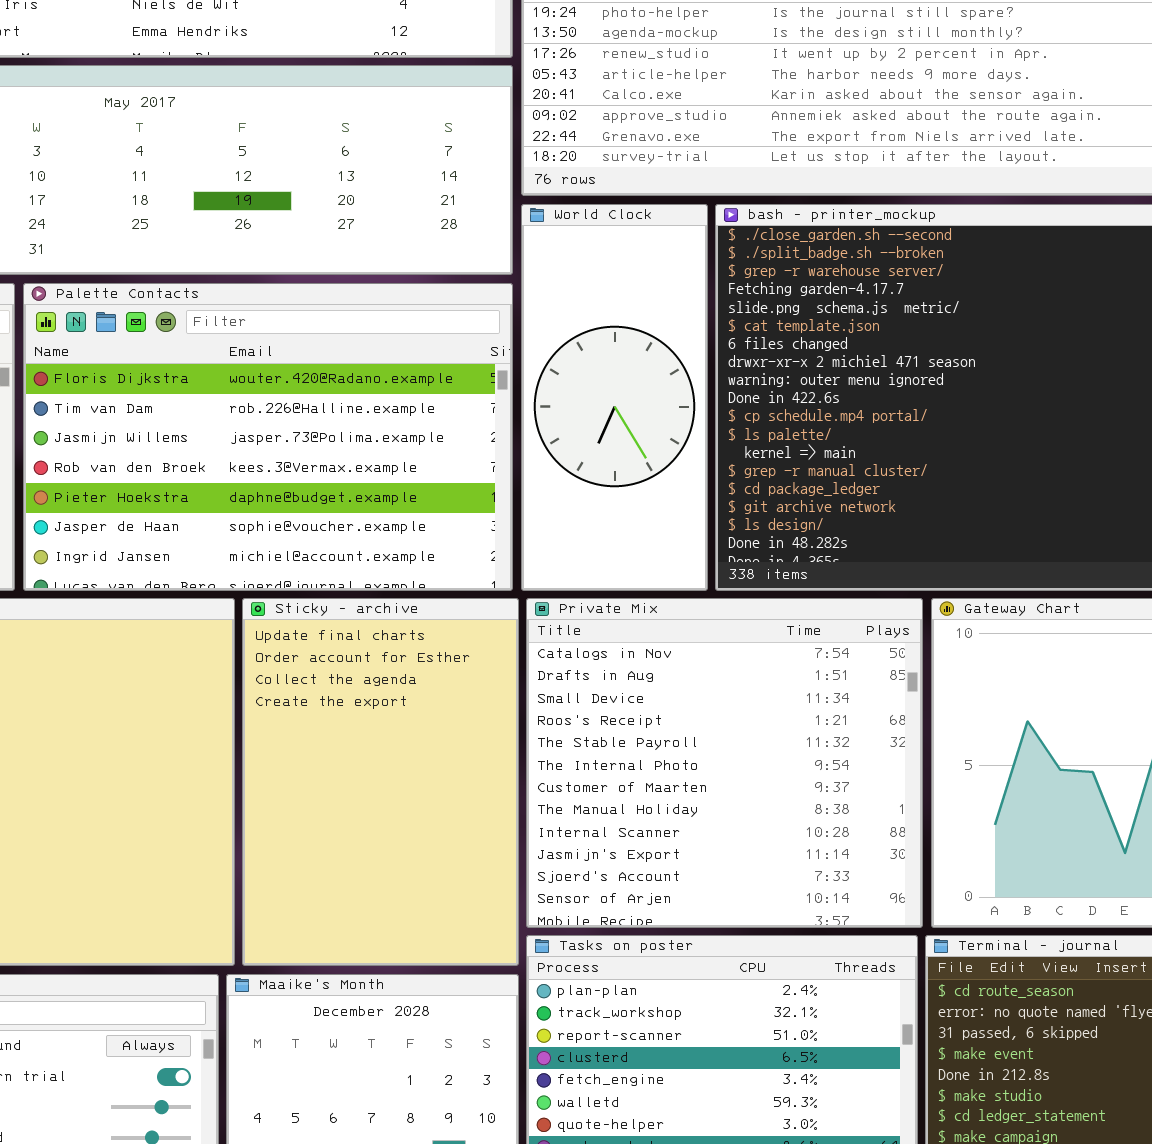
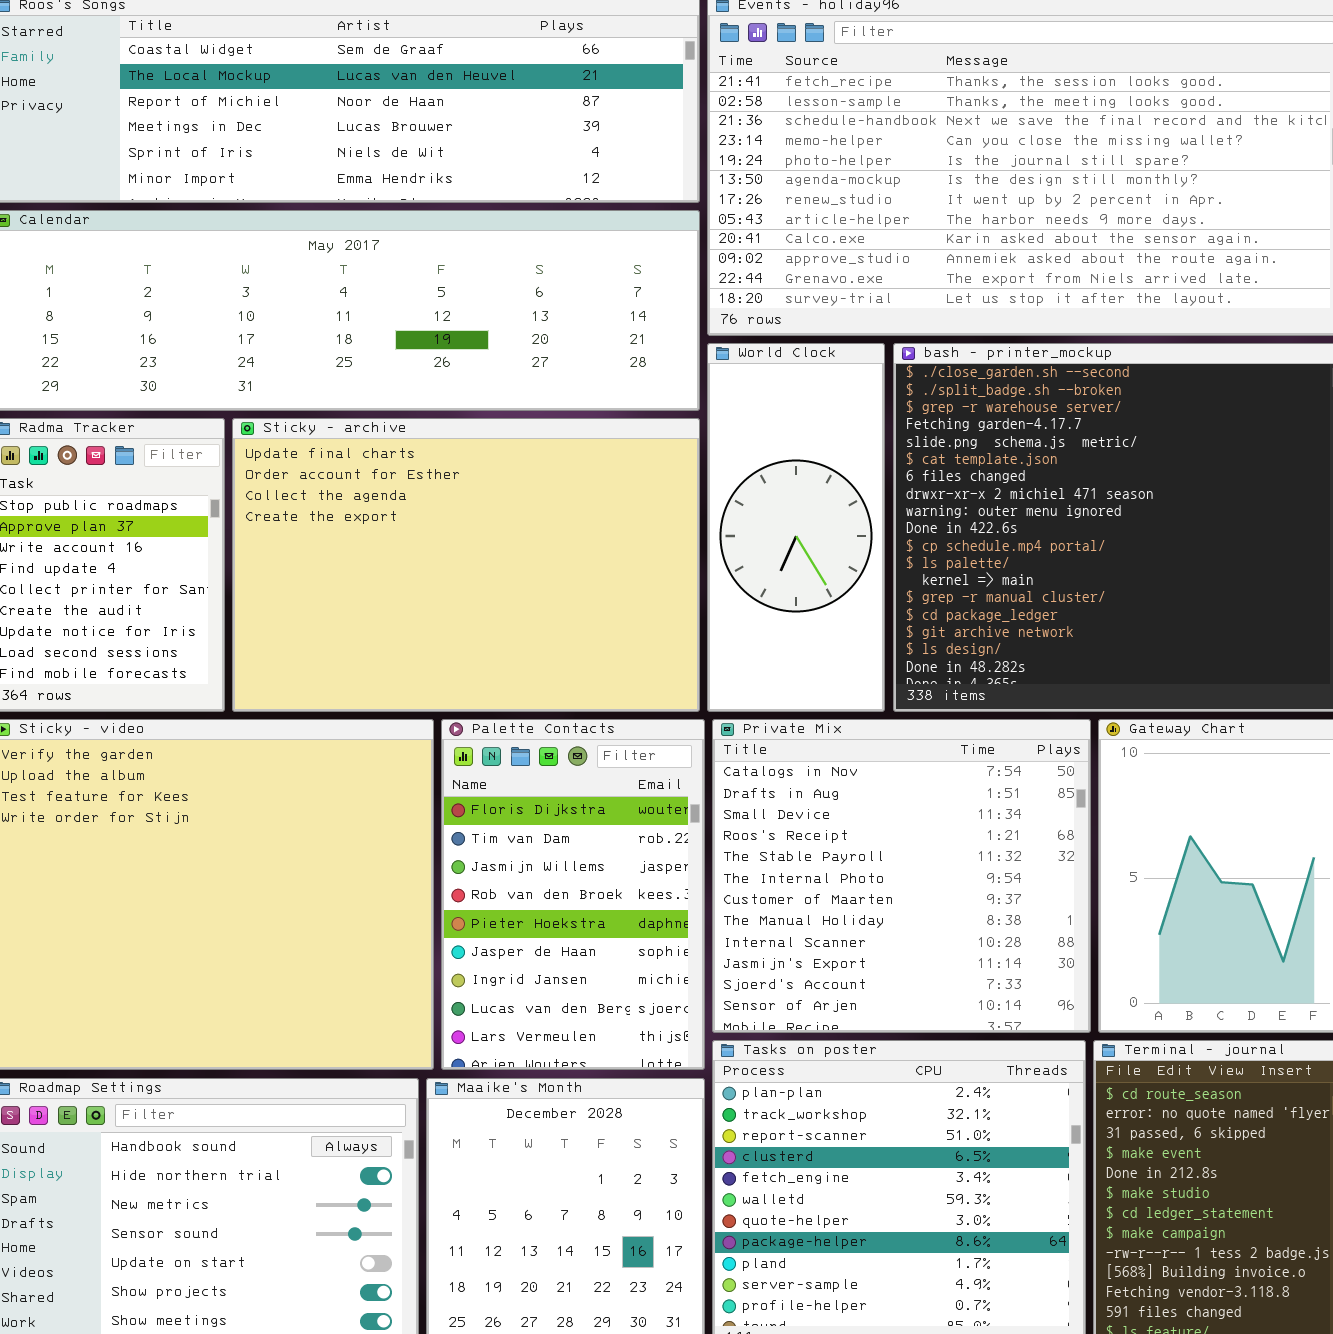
Palette Contacts: [23,283,513,591] -> [441,719,705,1070], moved, resized
Sticky - archive: [242,598,519,966] -> [232,418,700,712], moved, resized

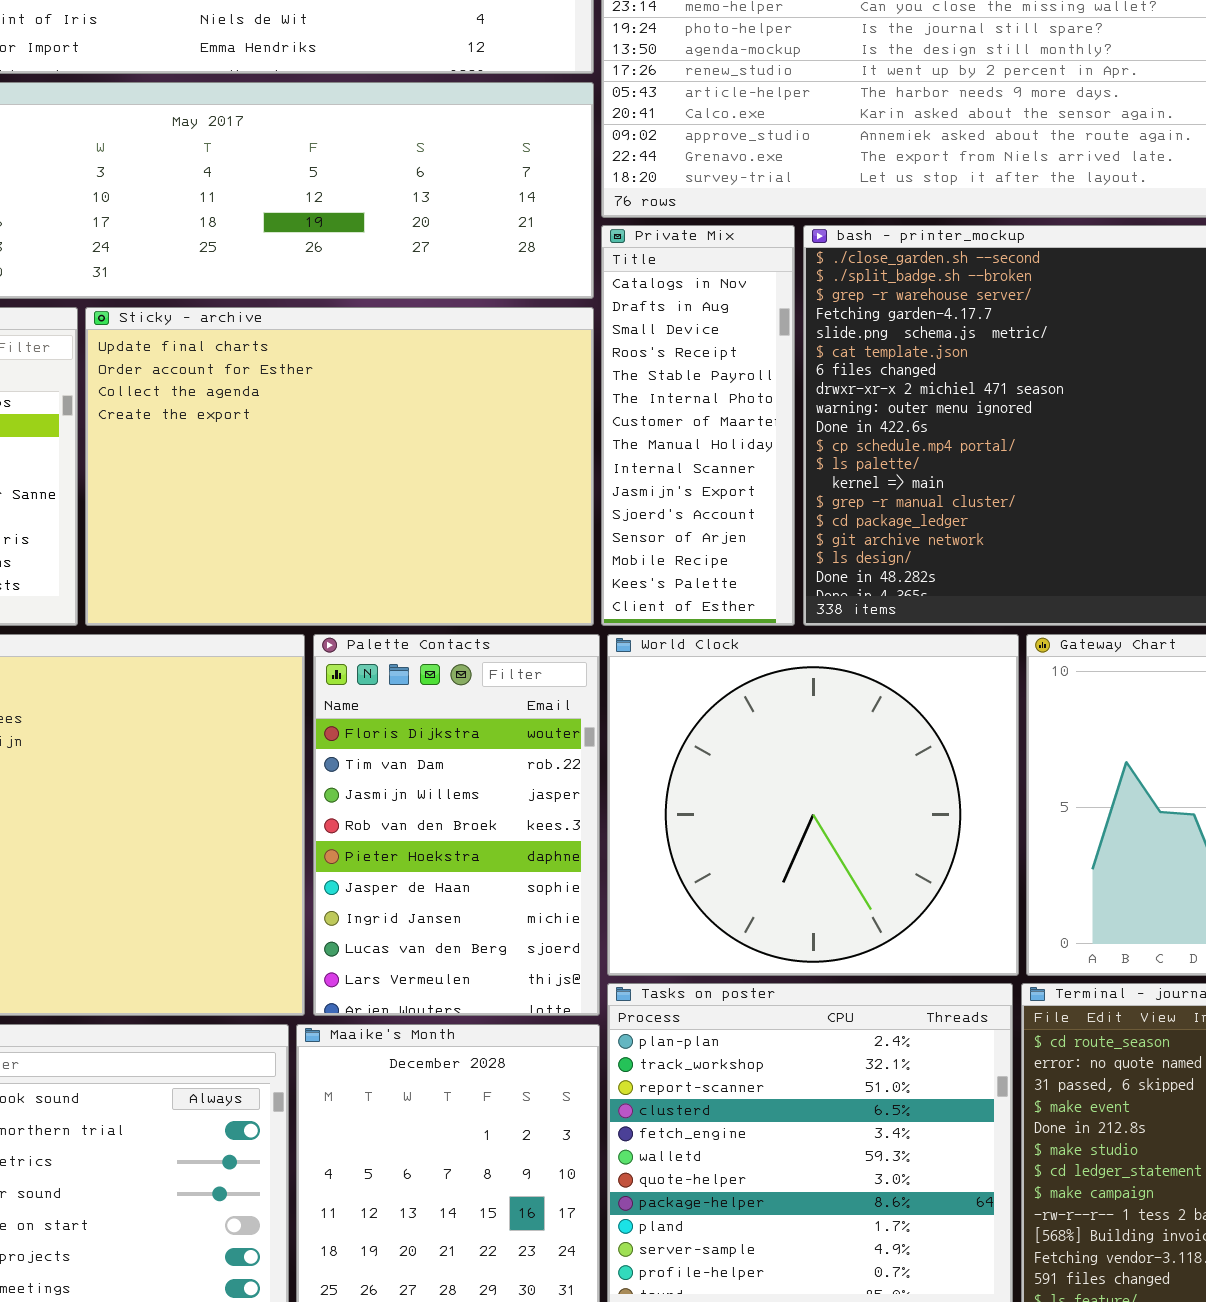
World Clock: [707,343,885,712] -> [607,634,1019,976], moved, resized
Private Mix: [712,719,1091,1033] -> [601,225,795,626], moved, resized

